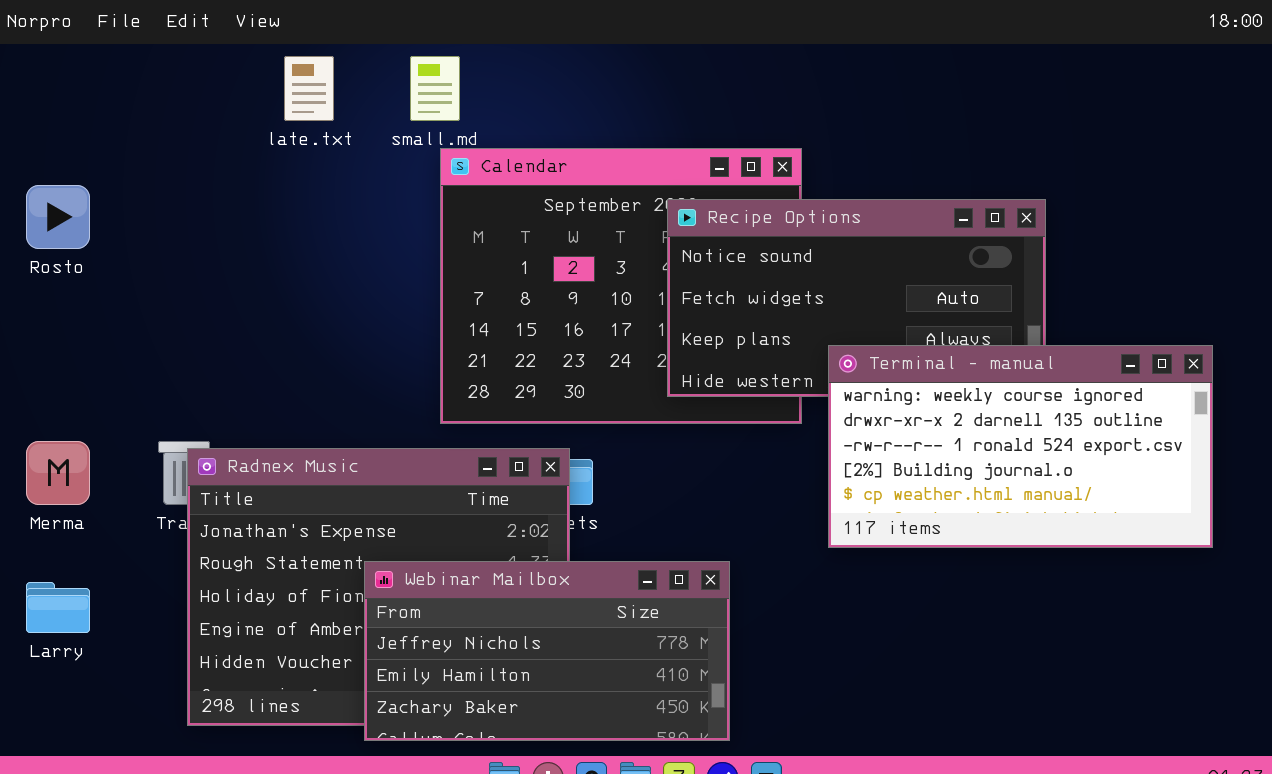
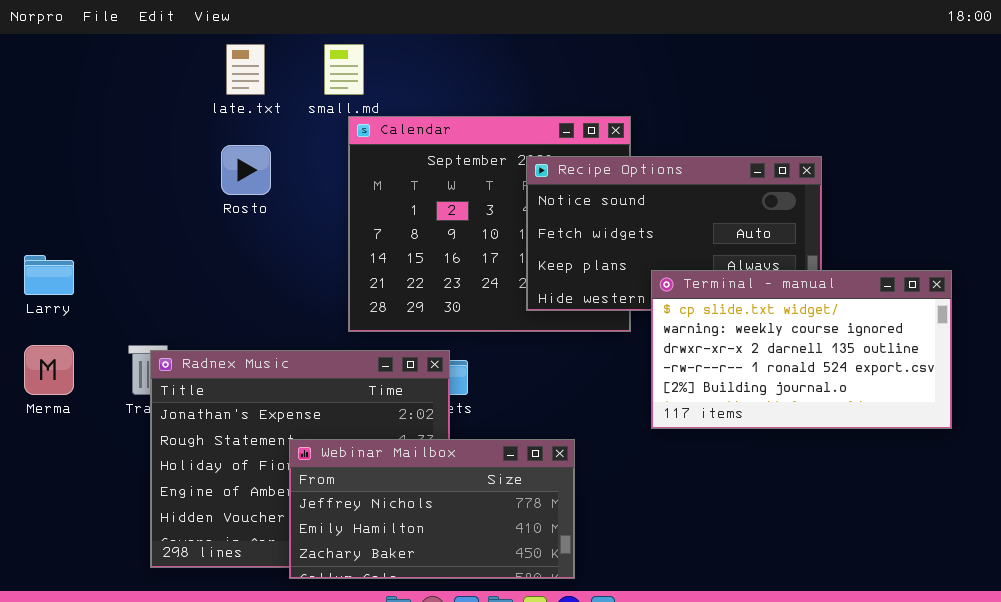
Rosto: [26,185,90,249] -> [221,145,271,195], moved
Terminal - manual: [828,345,1213,548] -> [651,270,952,429], scrolled up 1 row
Larry: [26,582,90,633] -> [24,255,74,295], moved

